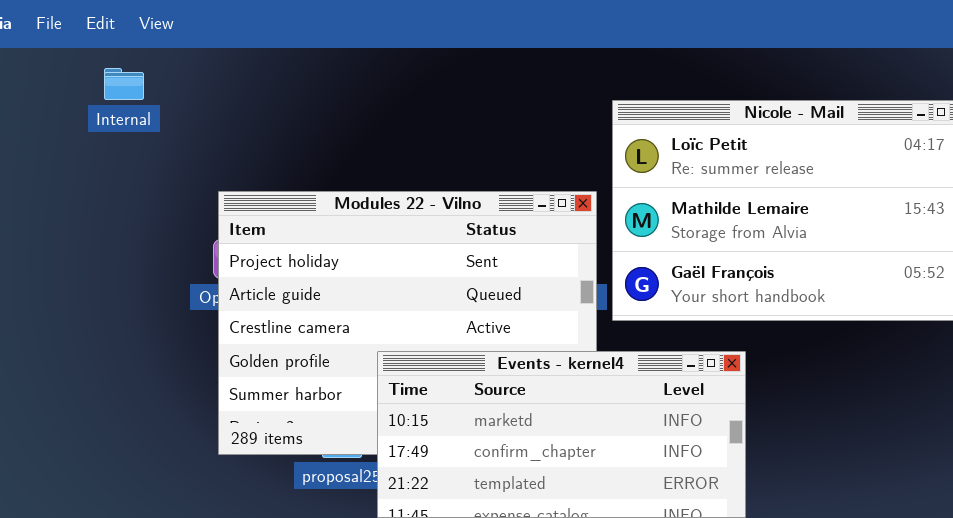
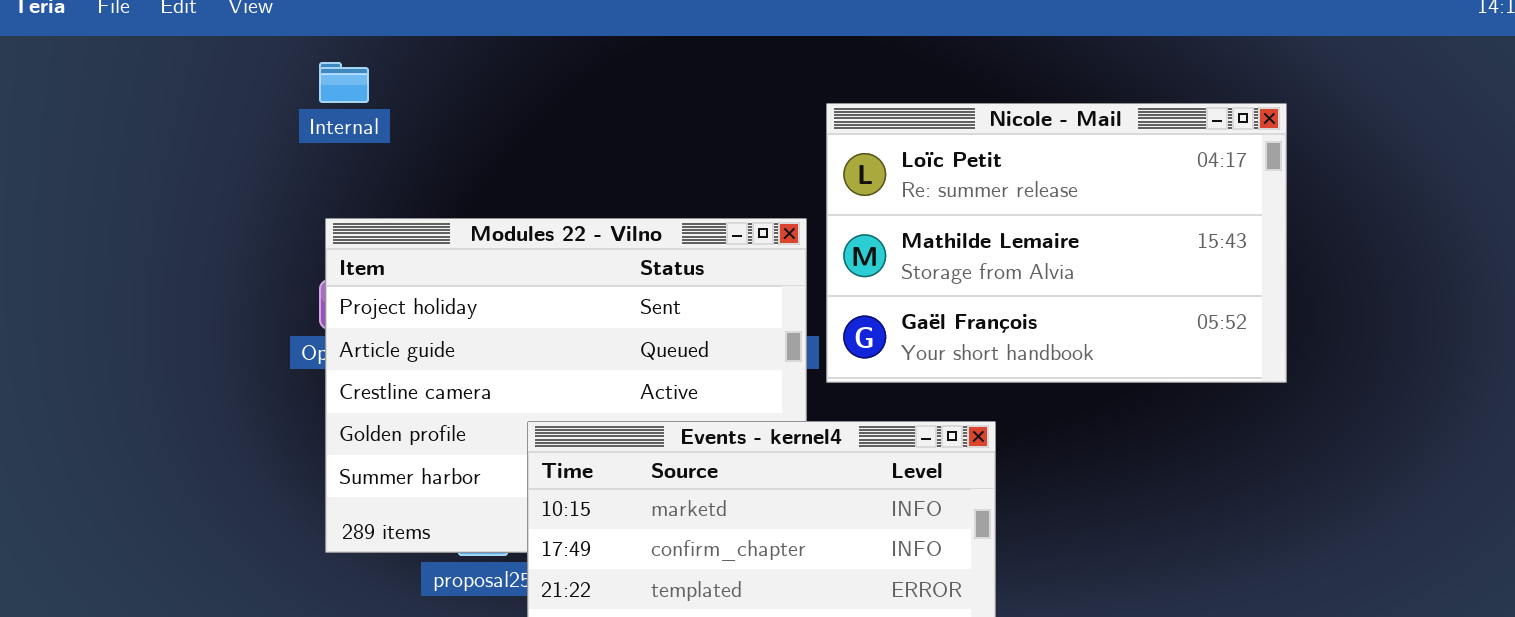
Internal: [104,68,144,100] -> [319,62,369,103], moved

